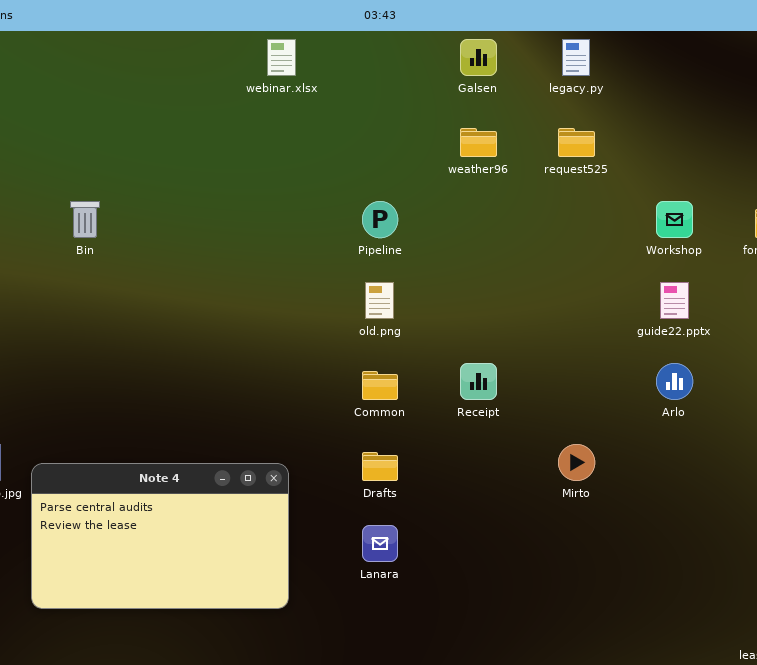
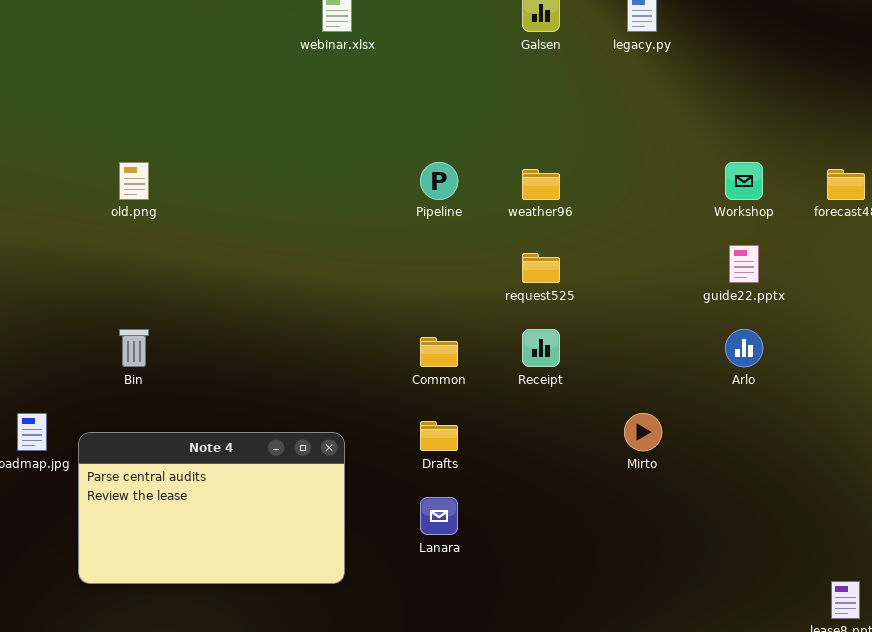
weather96: [460,128,497,157] -> [522,169,560,200], moved
request525: [558,128,595,157] -> [522,253,560,283], moved
Bin: [70,201,100,238] -> [119,329,149,367], moved
old.png: [365,282,394,319] -> [119,162,149,200], moved

